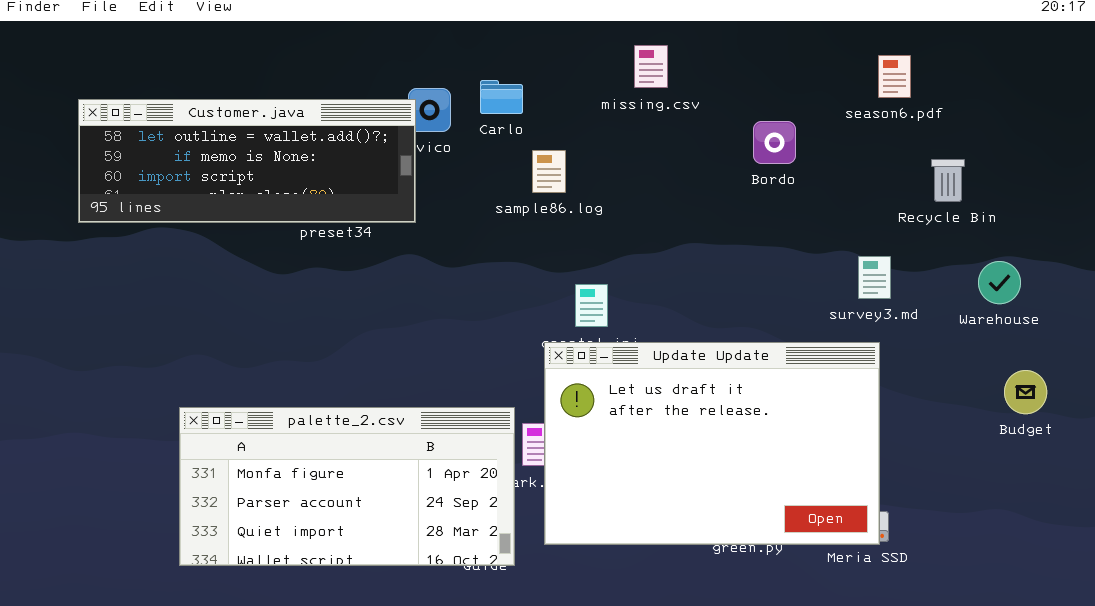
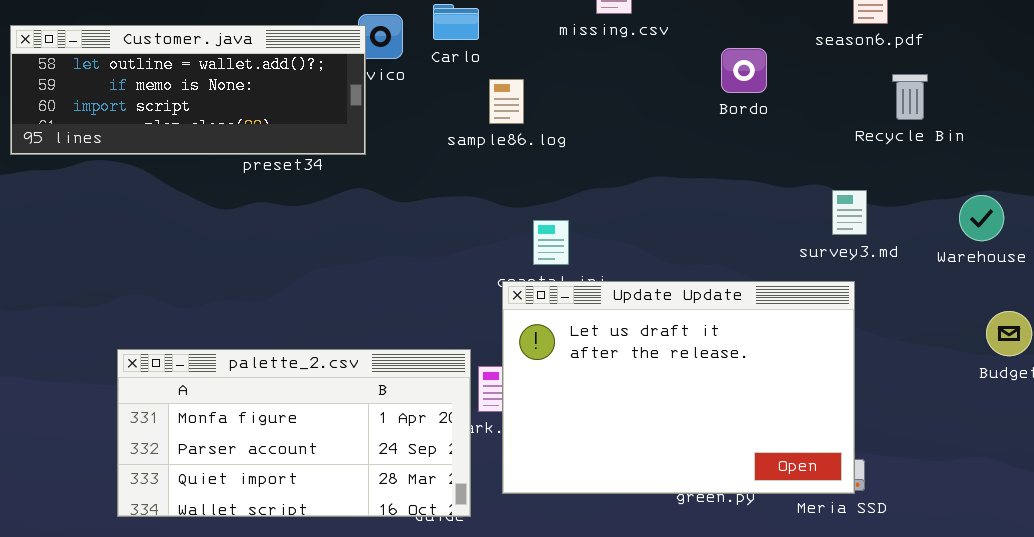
Recycle Bin: [931,159,965,202] -> [892,74,928,120], moved

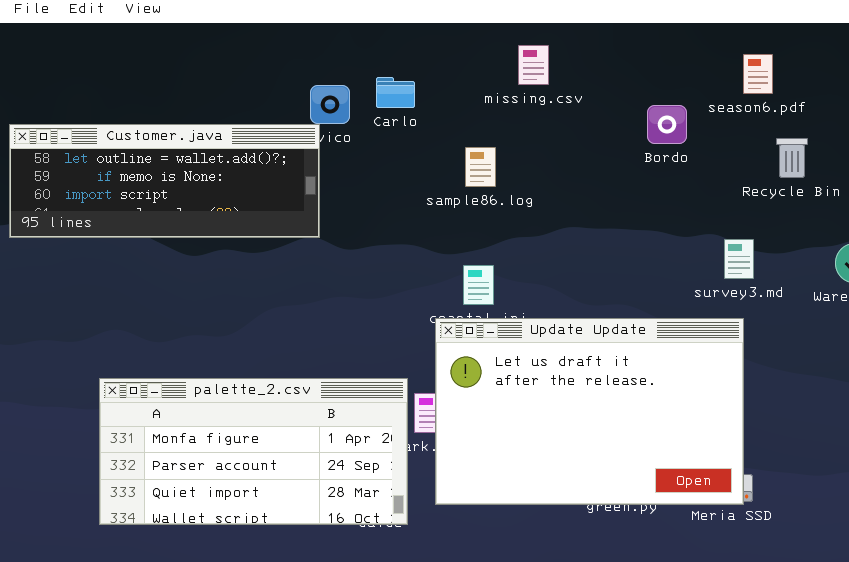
Customer.java: [10,25,366,155] -> [9,124,320,238], moved
Bordo: [721,48,767,93] -> [647,105,687,144], moved
sample86.log: [489,79,524,124] -> [465,147,496,187], moved

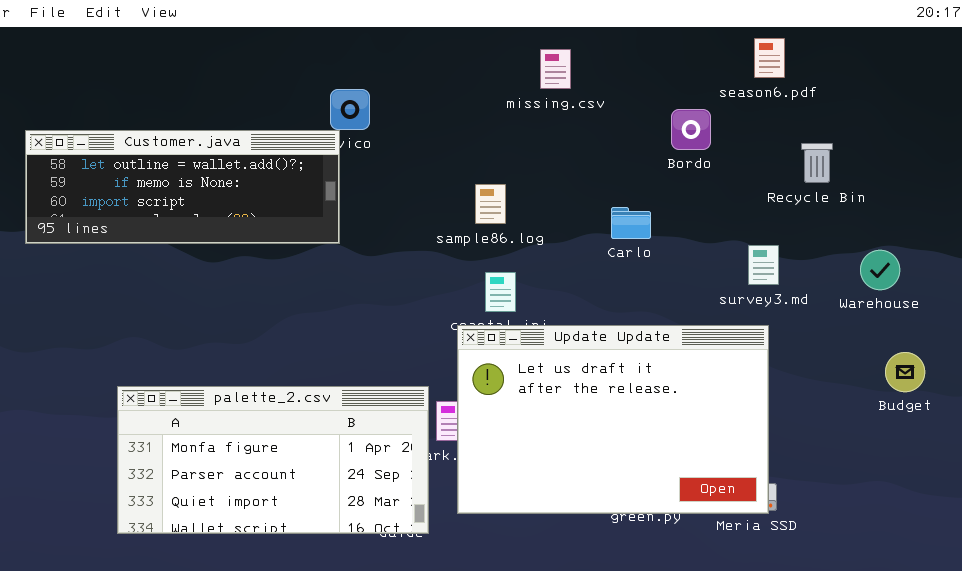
season6.pdf: [743,54,773,94] -> [754,38,785,78], moved
Carlo: [376,77,415,108] -> [611,207,651,239], moved
sample86.log: [465,147,496,187] -> [475,184,506,224], moved

